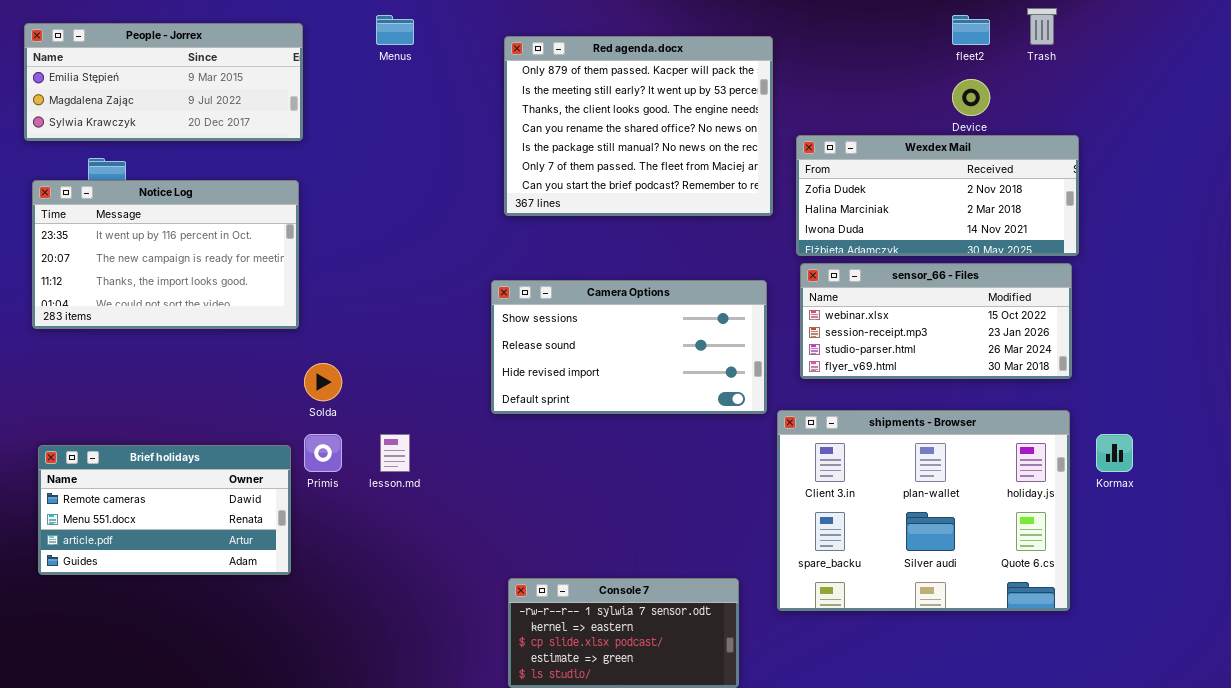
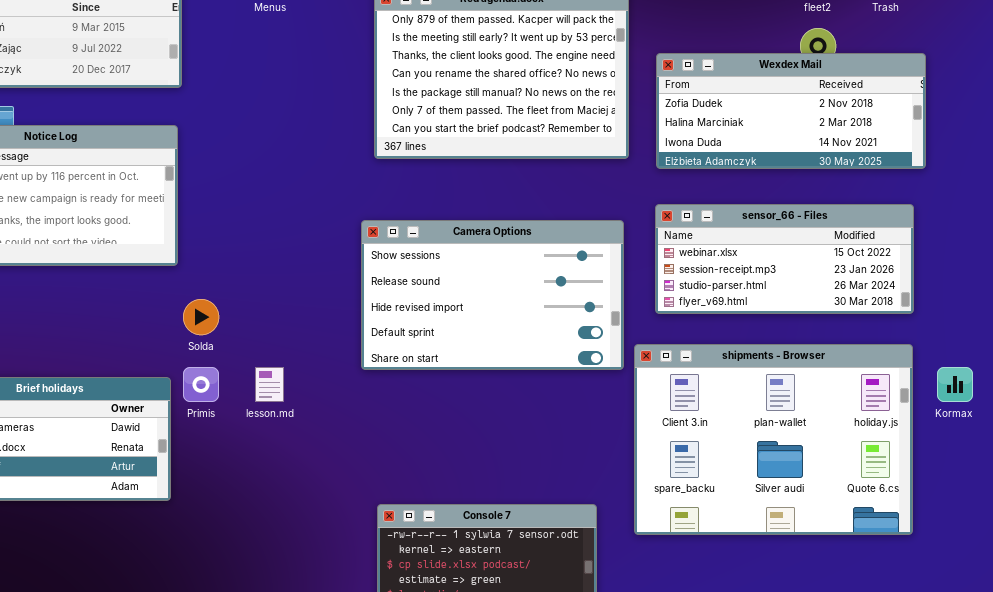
Wexdex Mail: [796,135,1079,256] -> [656,53,926,169], moved
Camera Options: [491,280,767,414] -> [361,220,624,370], resized

